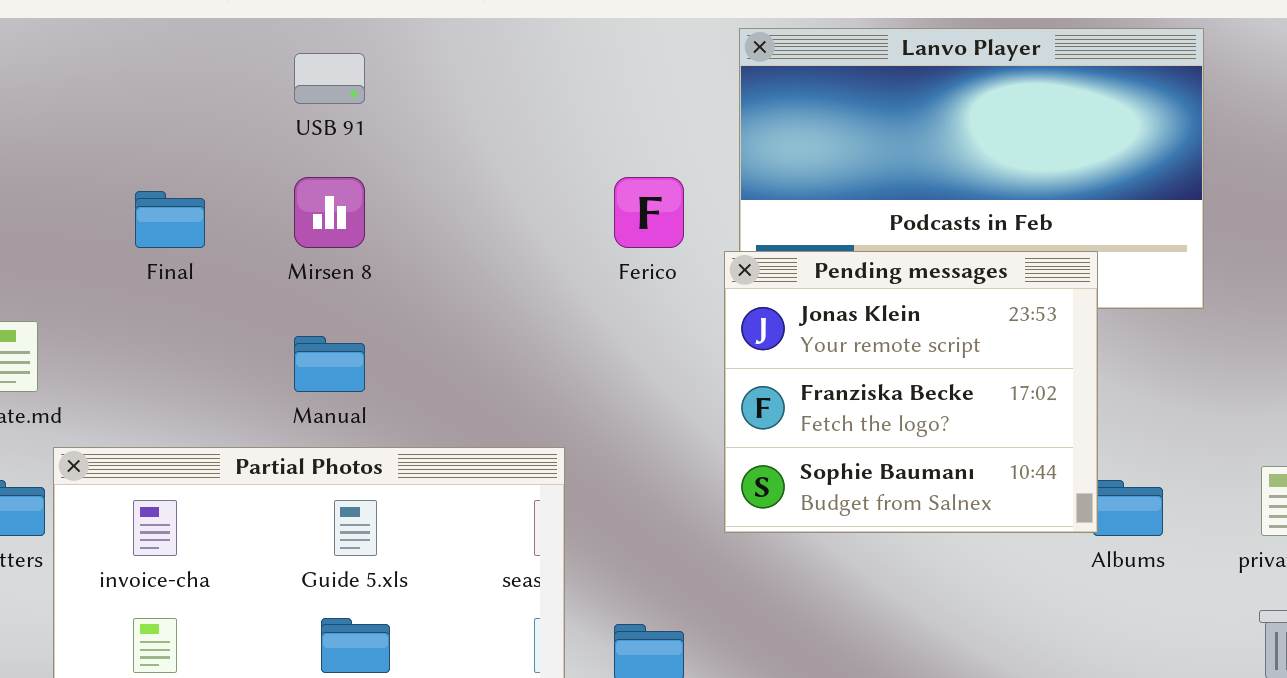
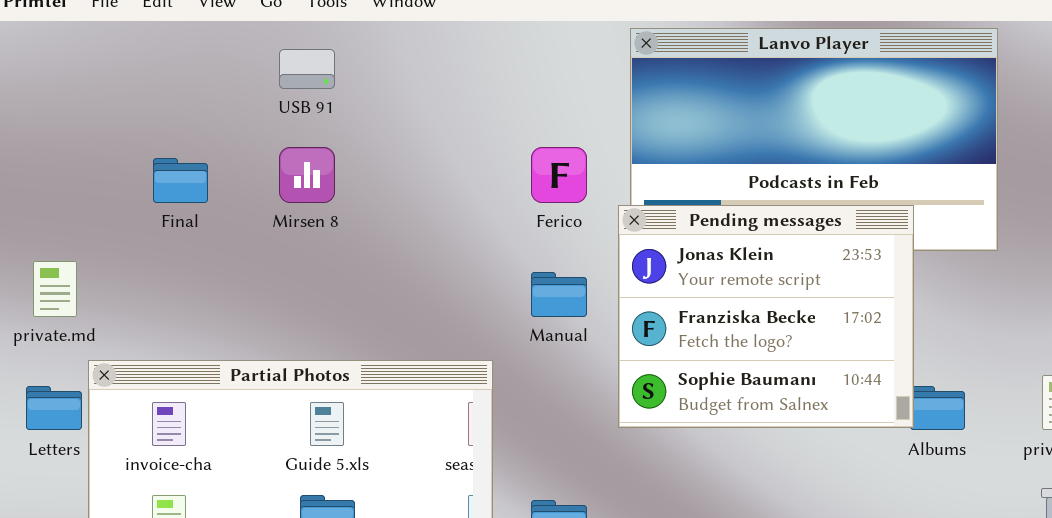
Manual: [294,336,365,392] -> [531,272,587,317], moved

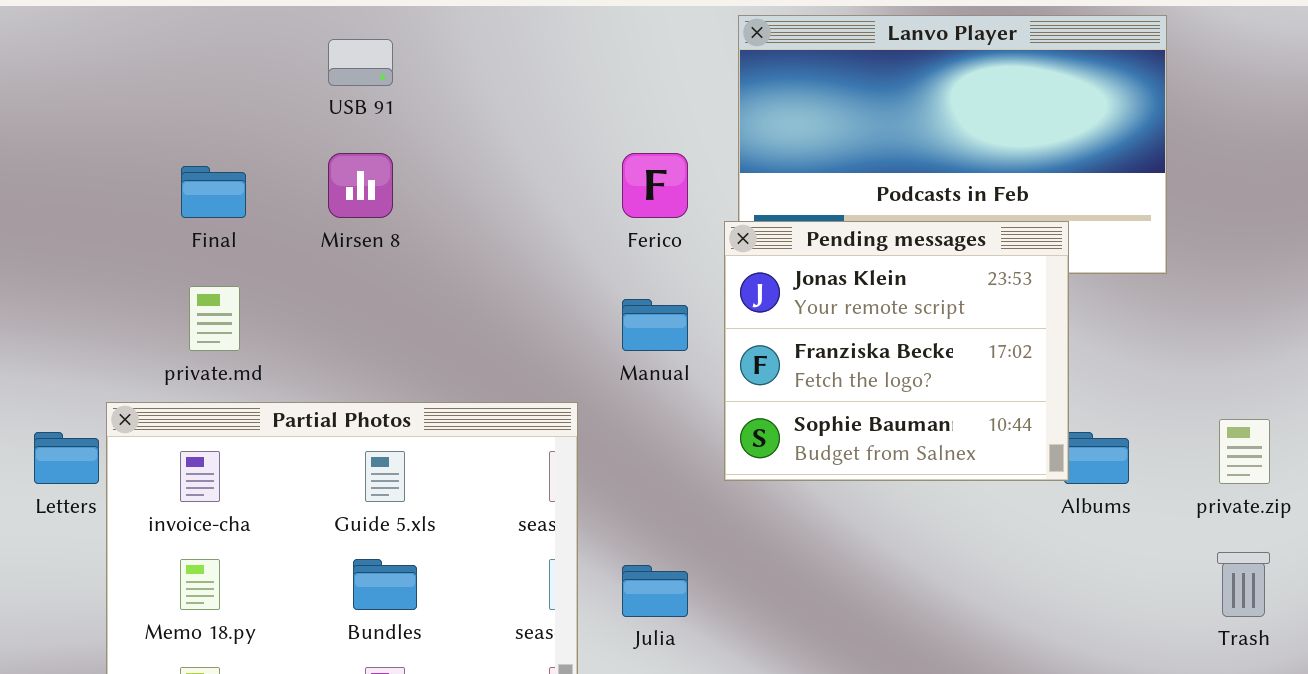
private.md: [33,261,77,317] -> [189,286,240,351], moved

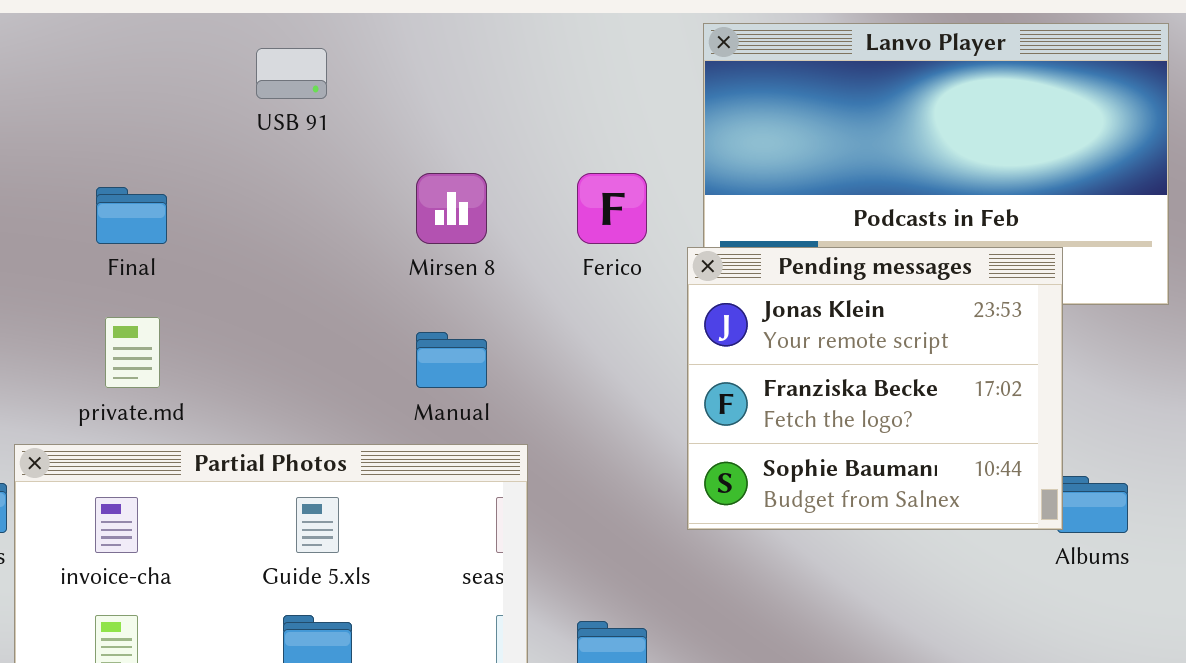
Mirsen 8: [328,153,393,218] -> [416,173,487,244], moved
Manual: [622,299,688,351] -> [416,332,487,388], moved

